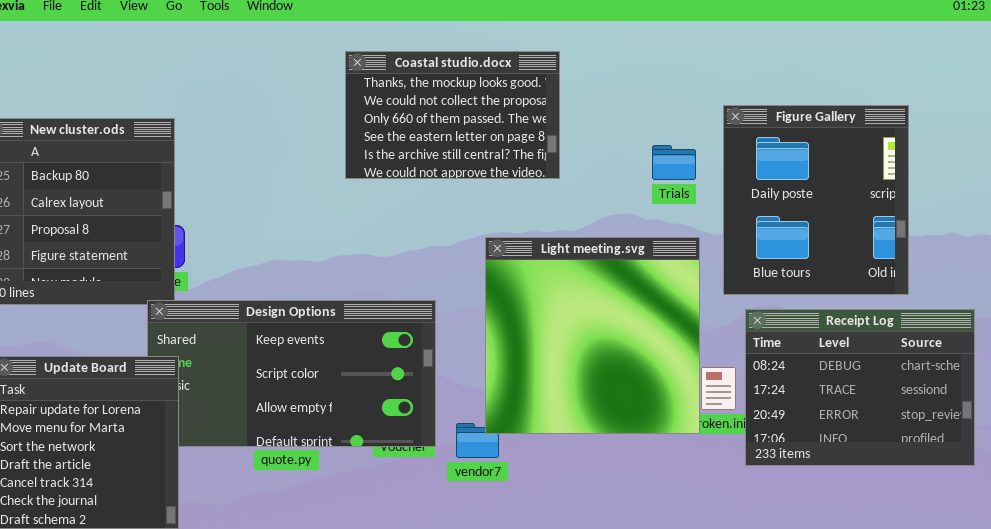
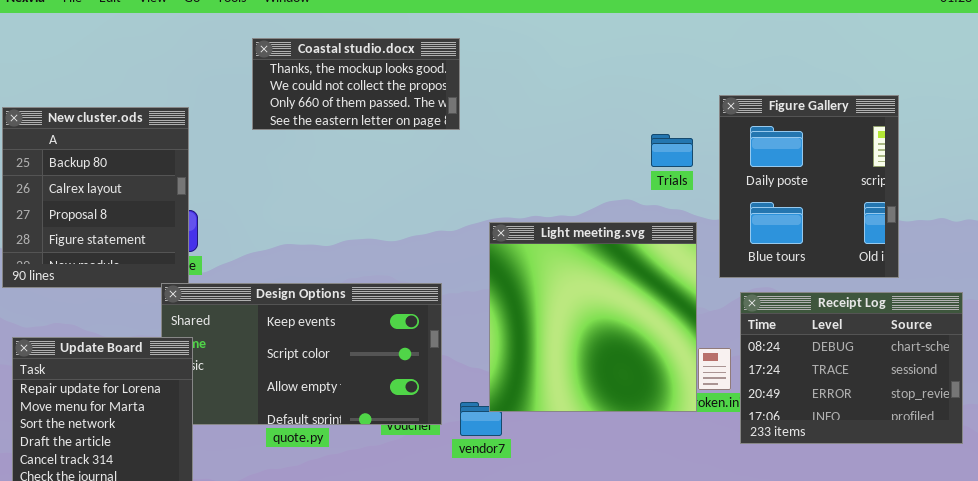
Coastal studio.docx: [345,51,560,179] -> [252,38,460,130], moved, resized

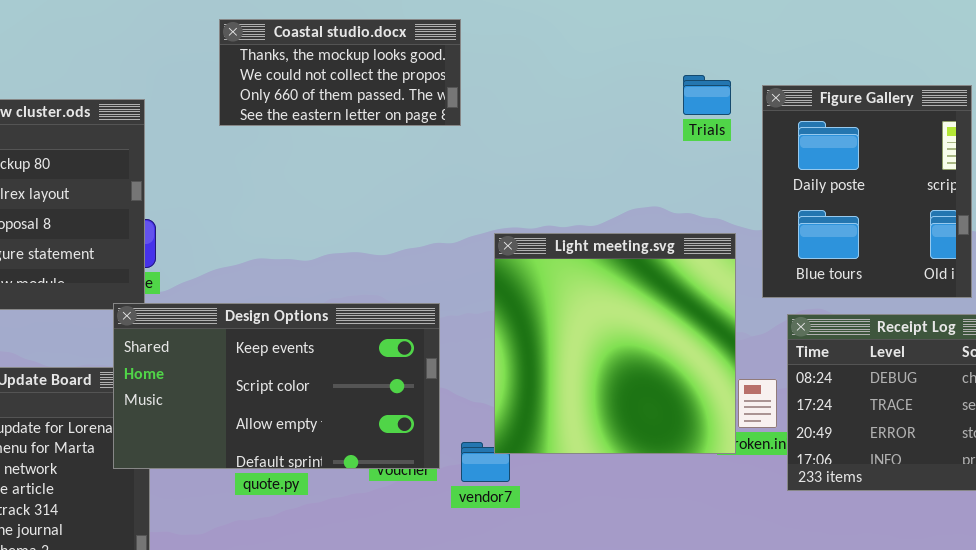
Trials: [651,134,693,167] -> [683,75,731,115], moved
Design Options: [161,283,442,425] -> [113,303,440,469], raised

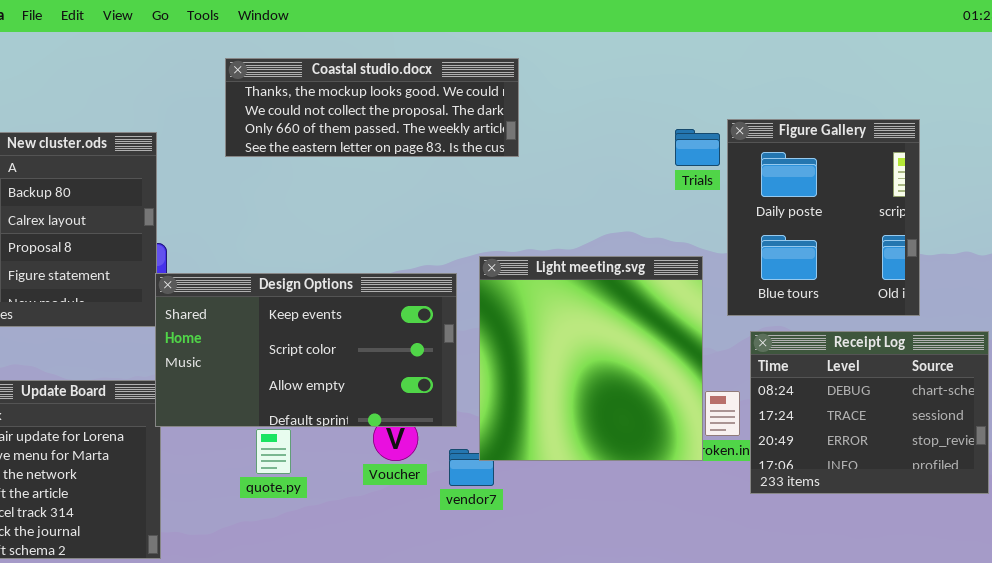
Coastal studio.docx: [219,19,461,126] -> [225,58,519,157], resized
Trials: [683,75,731,115] -> [675,129,720,166], moved
Design Options: [113,303,440,469] -> [155,273,457,427], moved

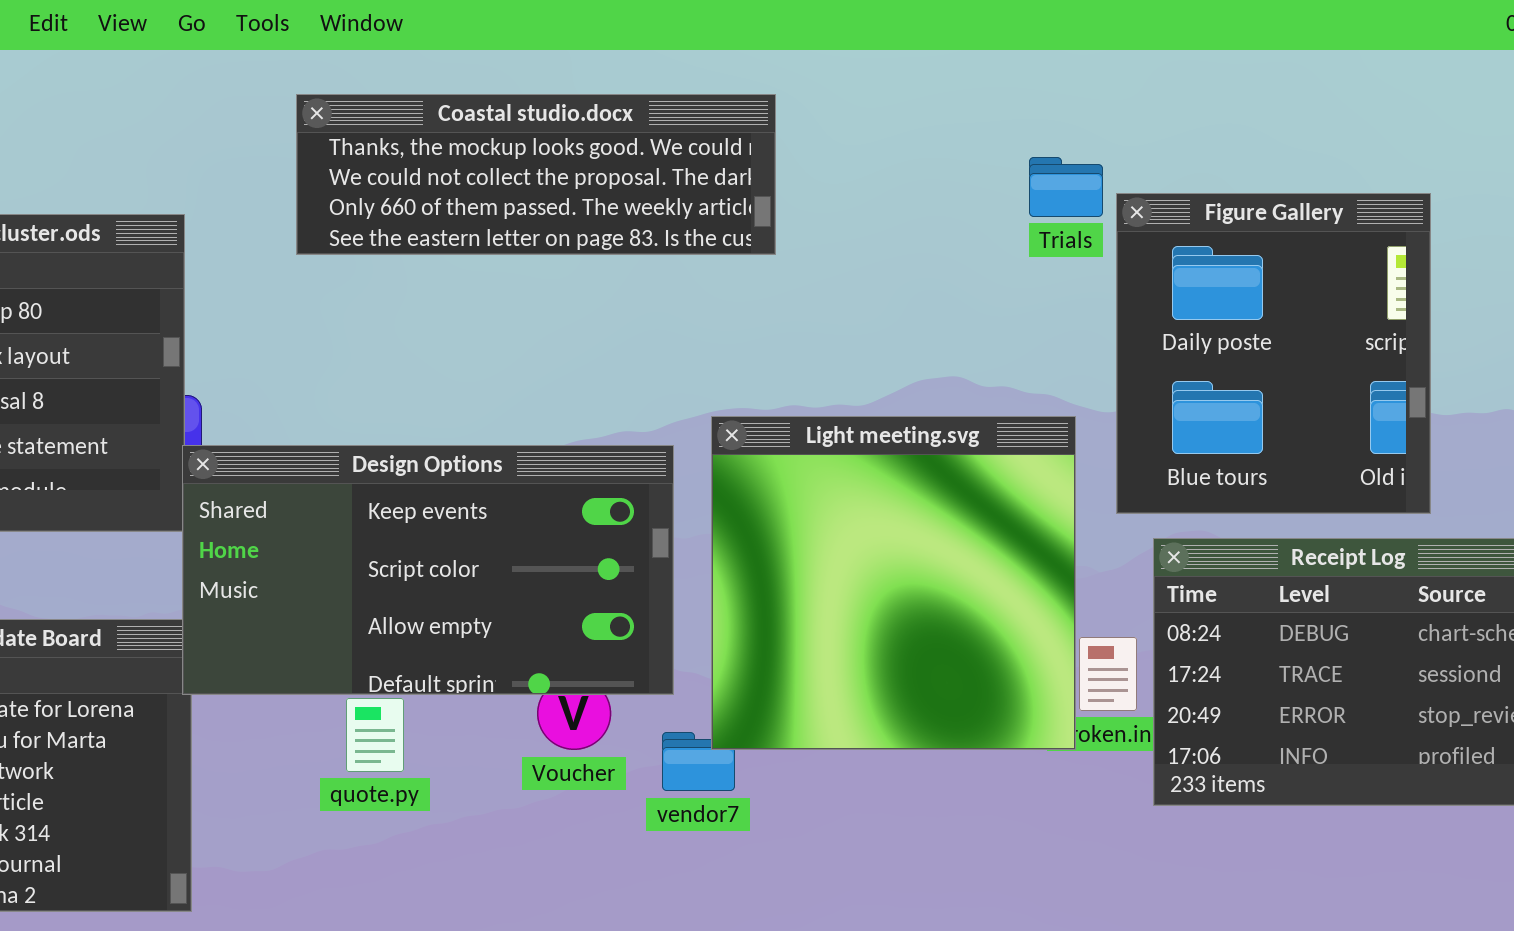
Trials: [675,129,720,166] -> [1029,157,1103,217], moved

